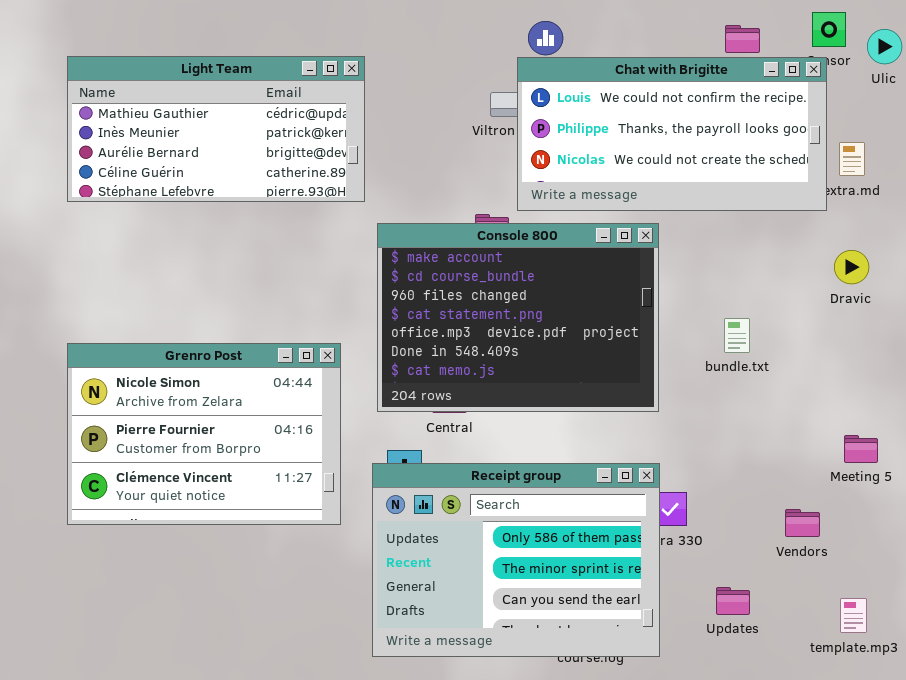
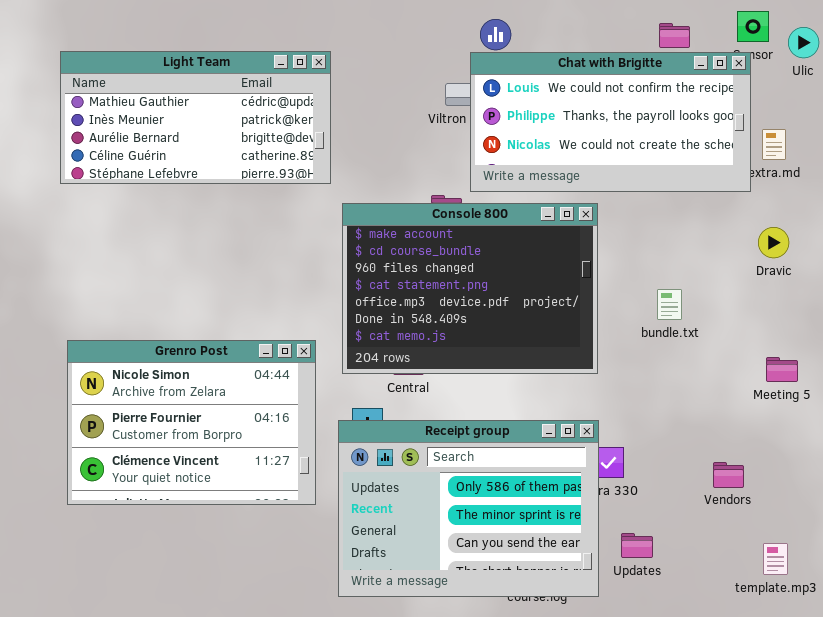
Grenro Post: [67,343,341,525] -> [67,340,316,505], moved
Meeting 5: [844,435,878,463] -> [766,357,798,382], moved
Updates: [716,587,750,615] -> [621,533,653,558], moved

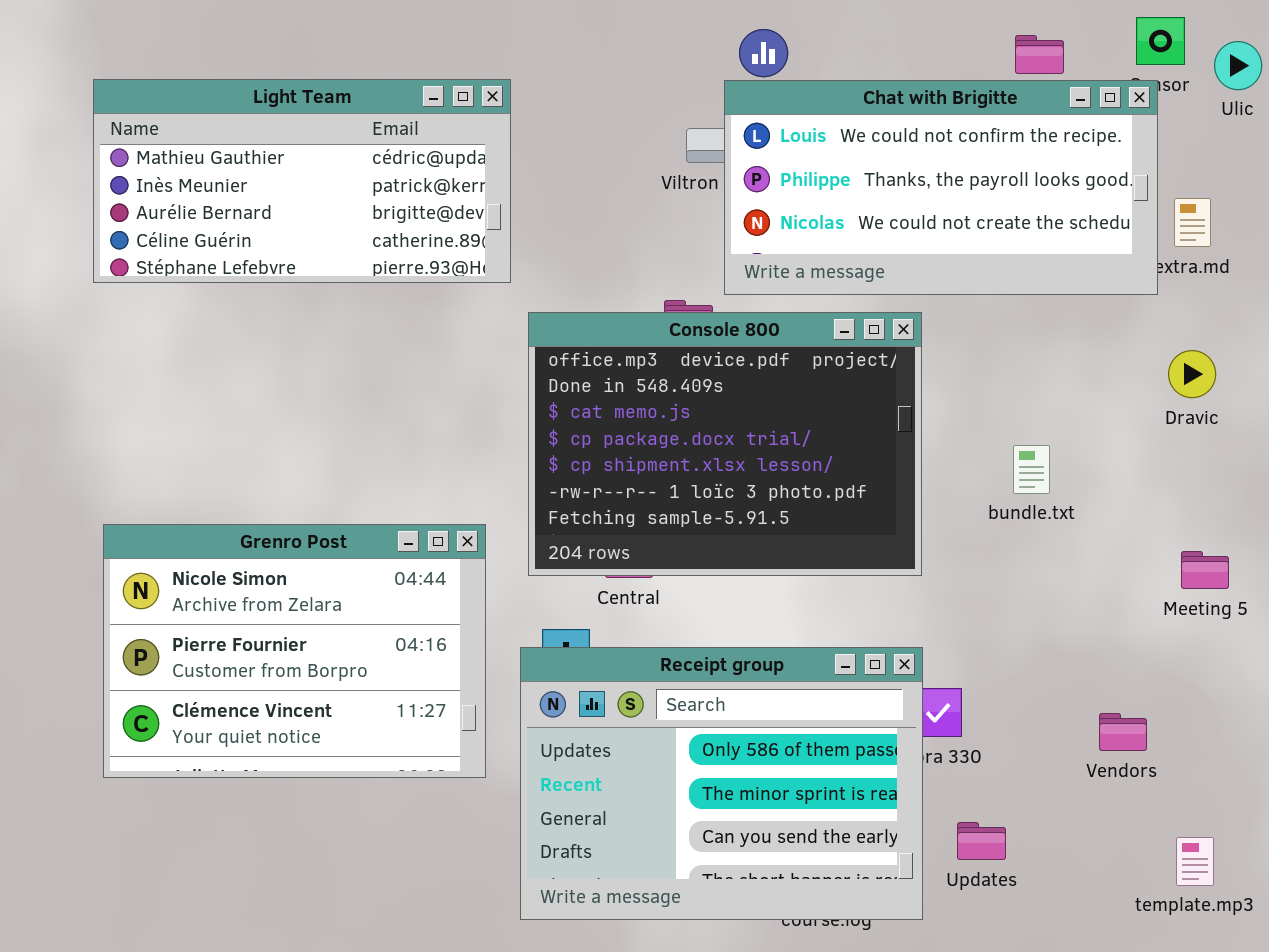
Console 800: [342,203,598,374] -> [528,312,922,576], scrolled down 4 rows

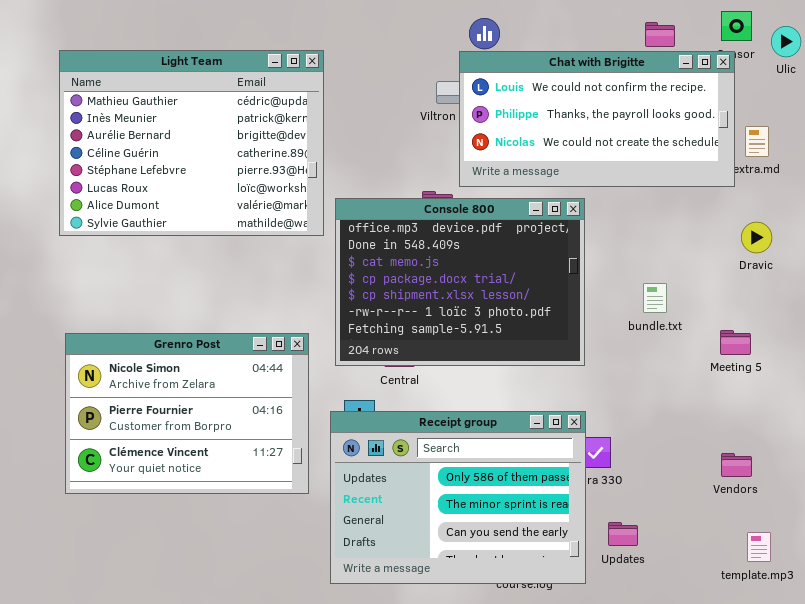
Light Team: [93,79,511,283] -> [59,50,324,236], resized
Meeting 5: [1181,551,1229,589] -> [720,330,751,355], moved
Vendors: [1099,713,1147,751] -> [721,453,752,477], moved

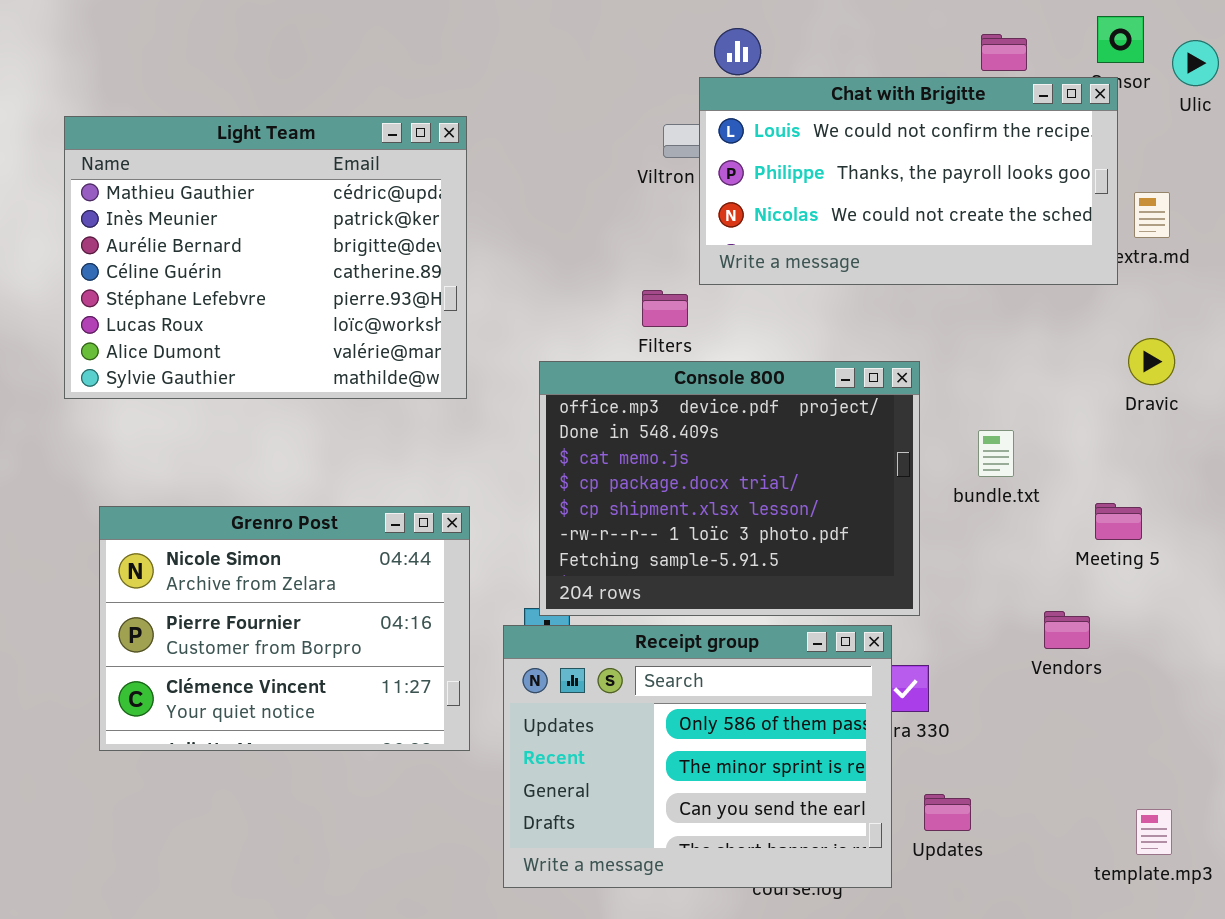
Light Team: [59,50,324,236] -> [64,116,467,399], moved
Console 800: [335,198,585,366] -> [539,361,920,616], moved
Vendors: [721,453,752,477] -> [1044,611,1090,649], moved

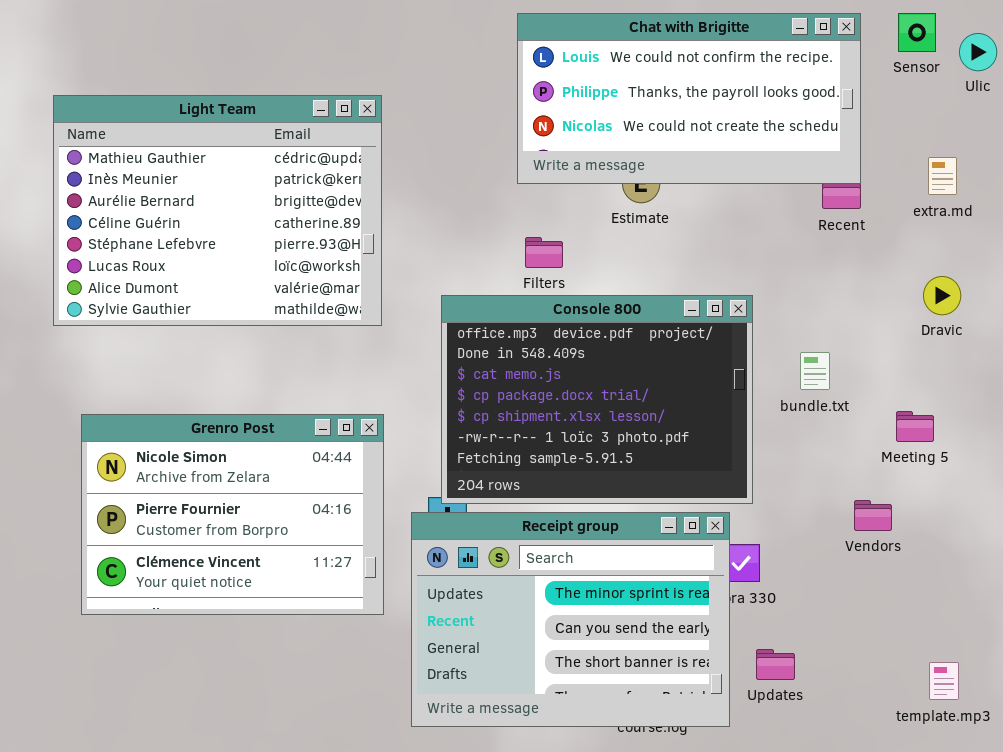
Chat with Brigitte: [699,77,1118,285] -> [517,13,861,184], moved
Receipt group: [503,625,892,888] -> [411,512,730,727], scrolled down 1 row

